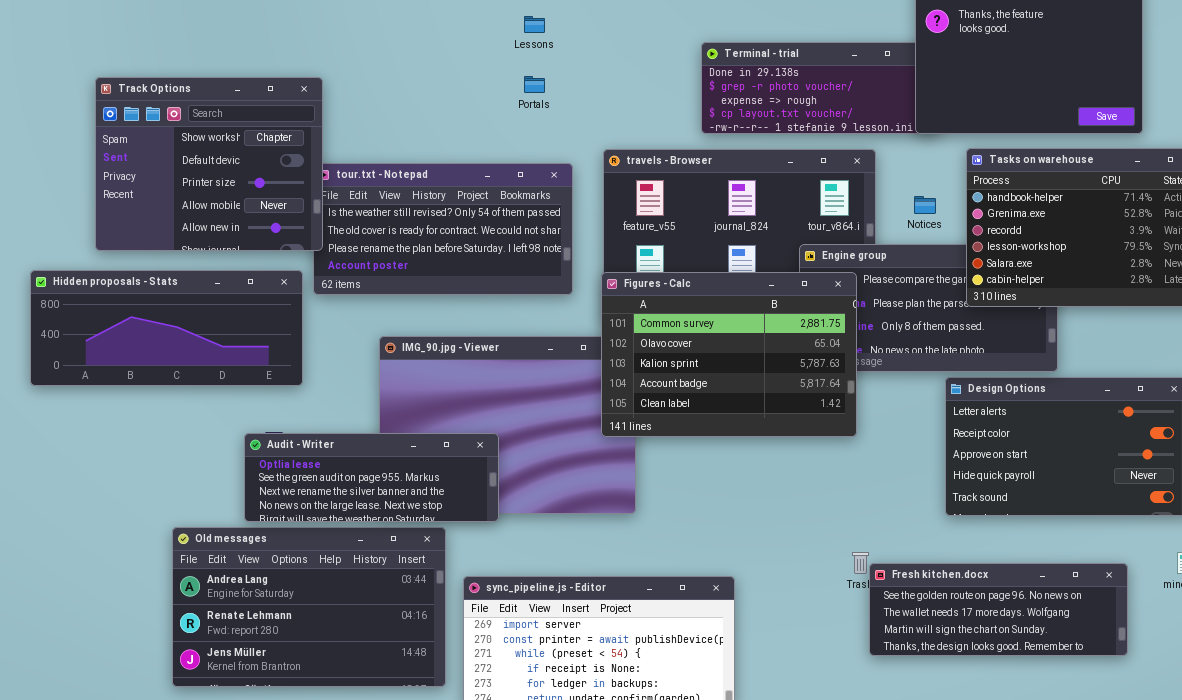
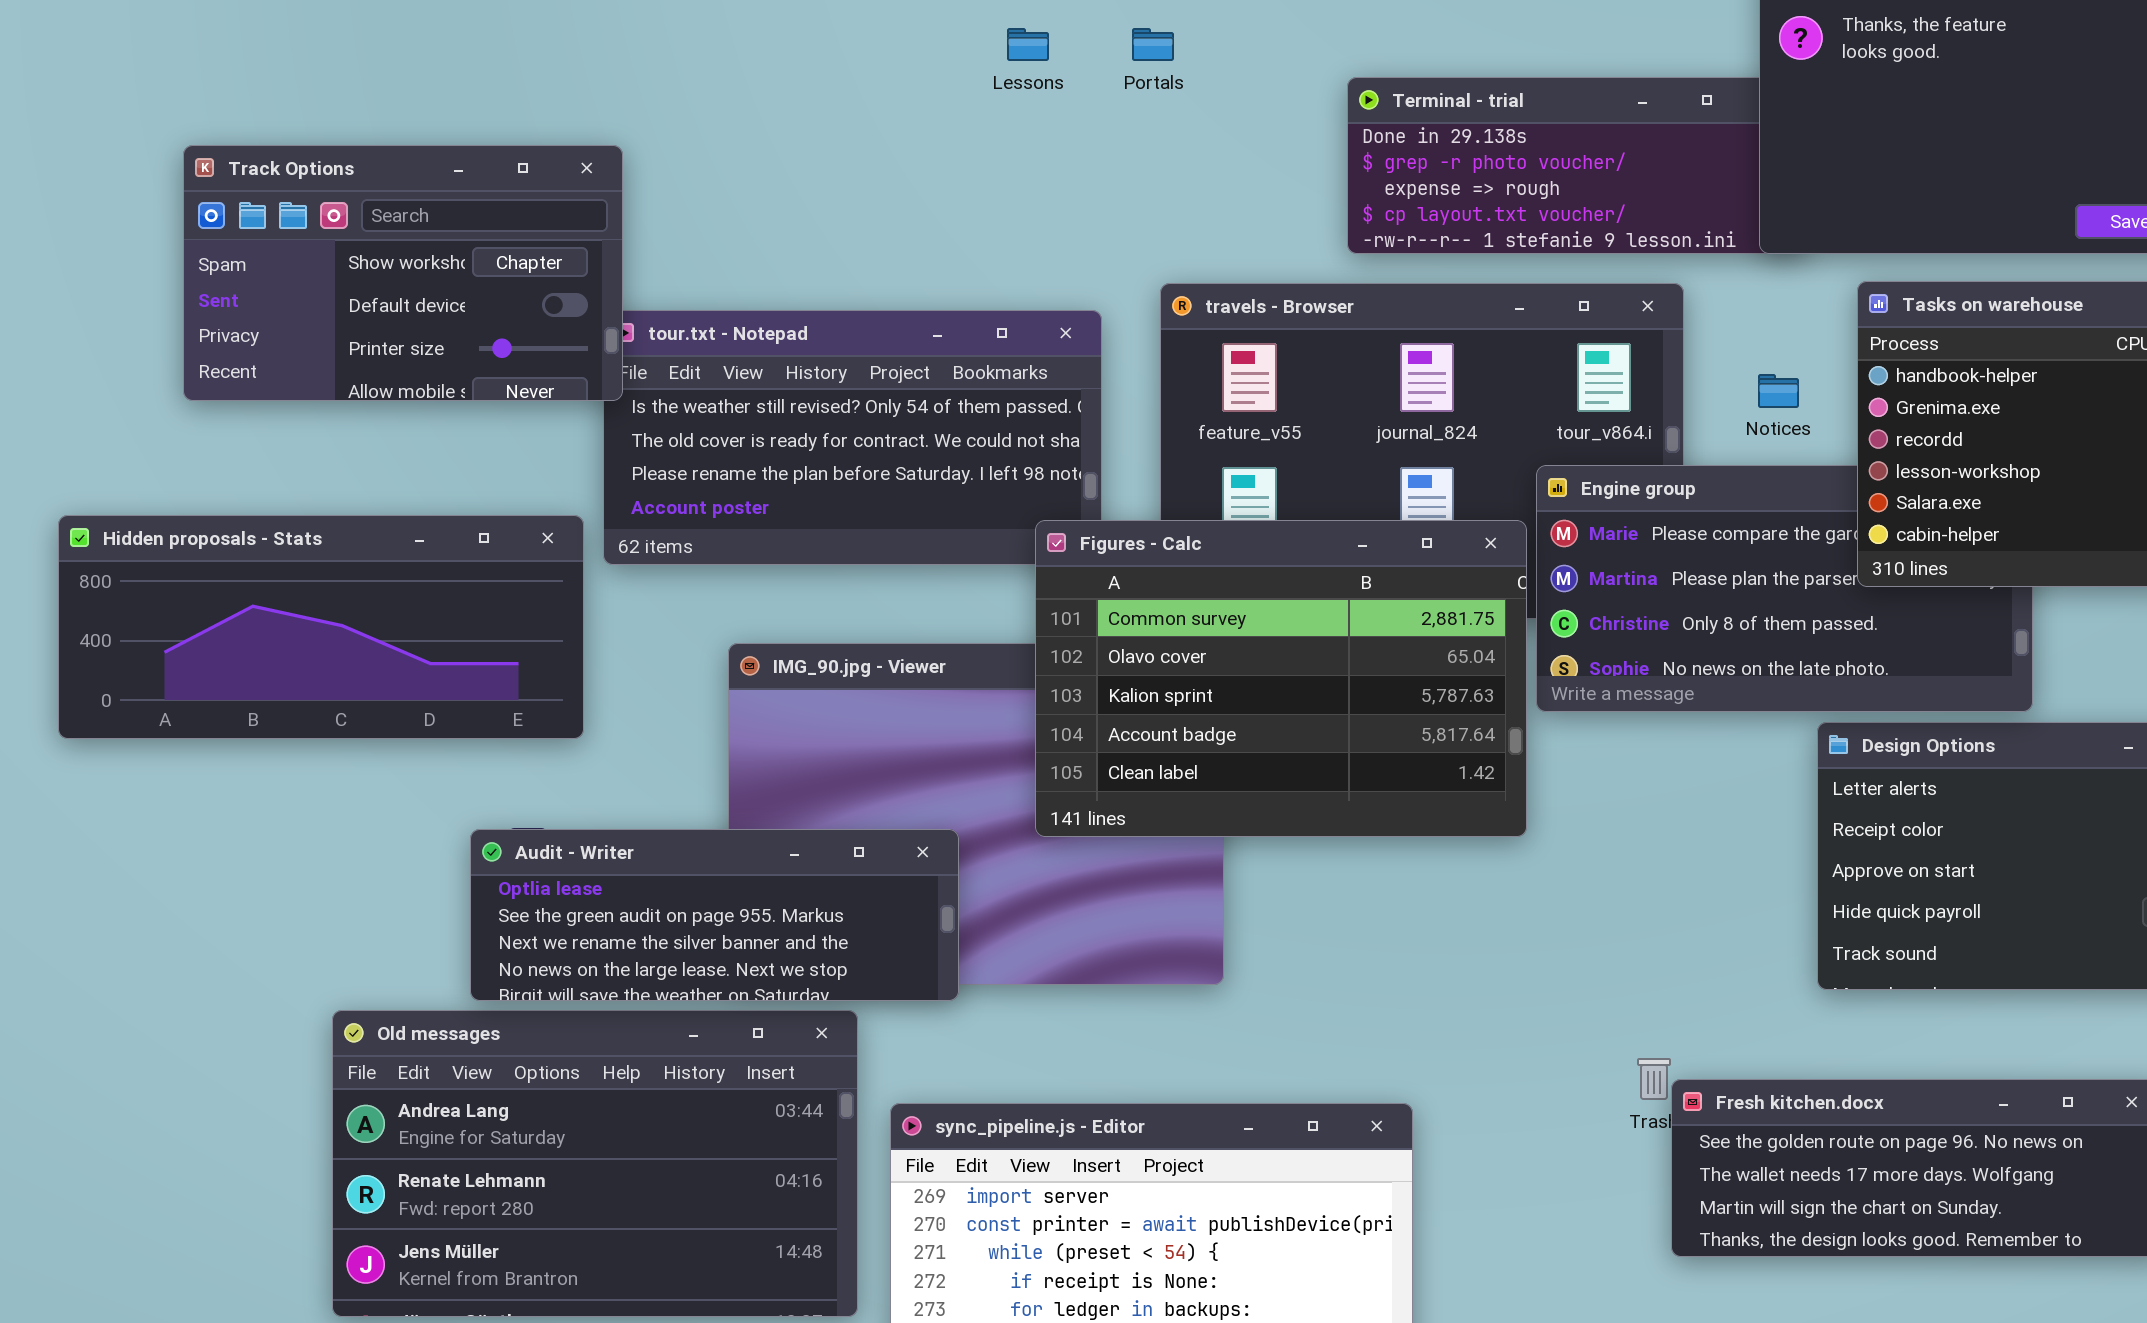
Portals: [524,76,545,93] -> [1132,28,1174,61], moved
Track Options: [95,77,323,251] -> [183,145,623,401], resized
Figures - Calc: [601,272,857,437] -> [1035,520,1527,837], moved

